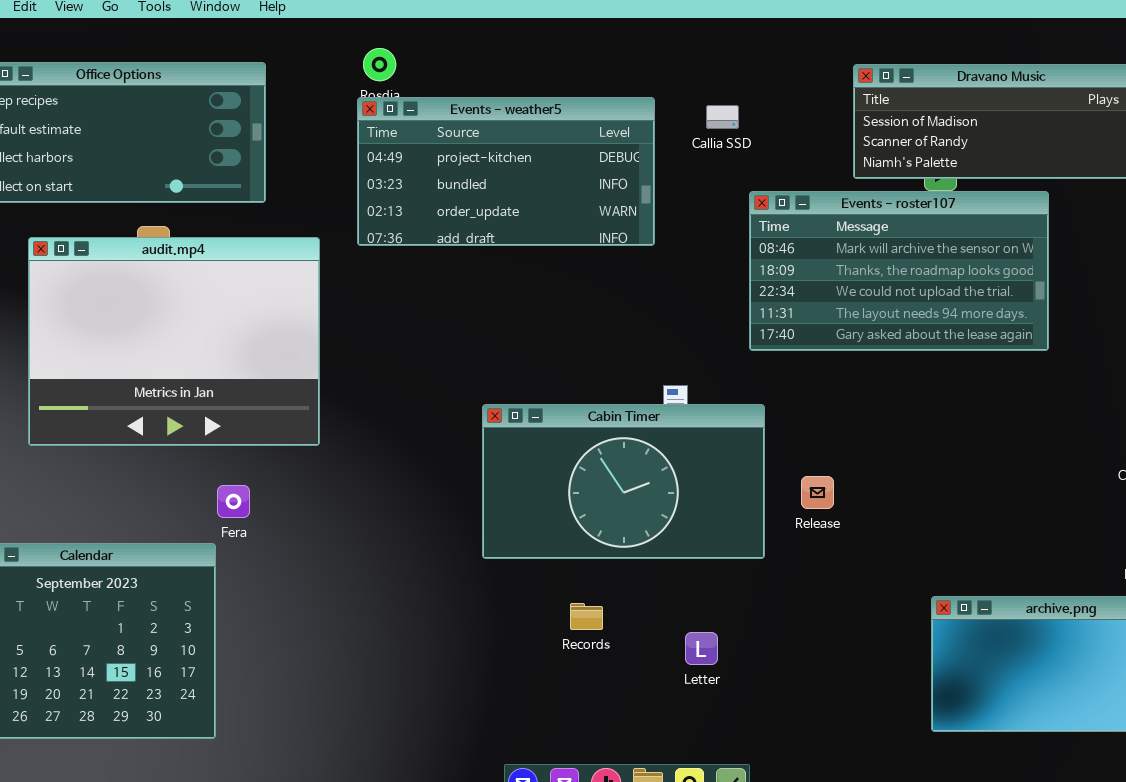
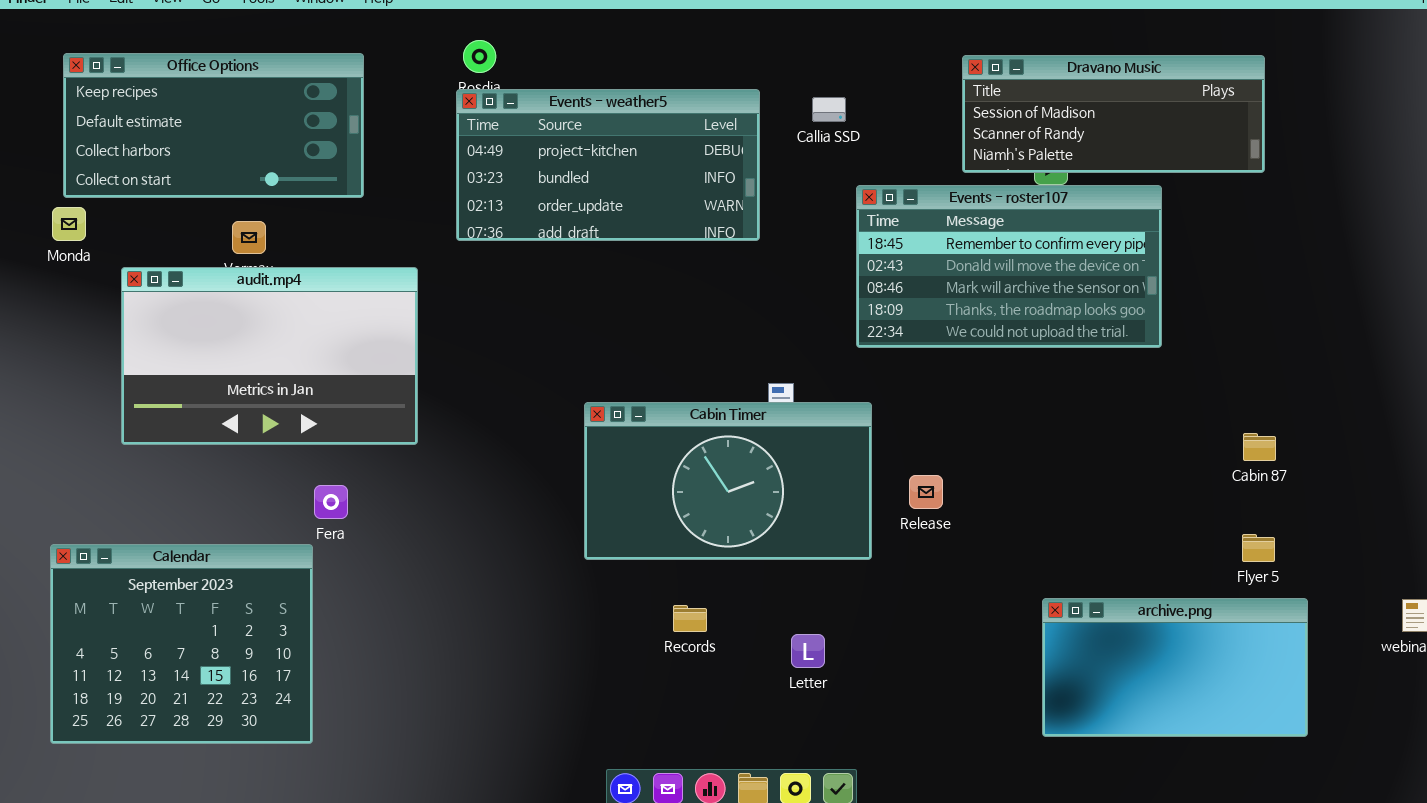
Events - roster107: [749,191,1049,351] -> [856,185,1162,348], scrolled up 2 rows
audit.mp4: [28,237,320,446] -> [121,267,418,445], resized

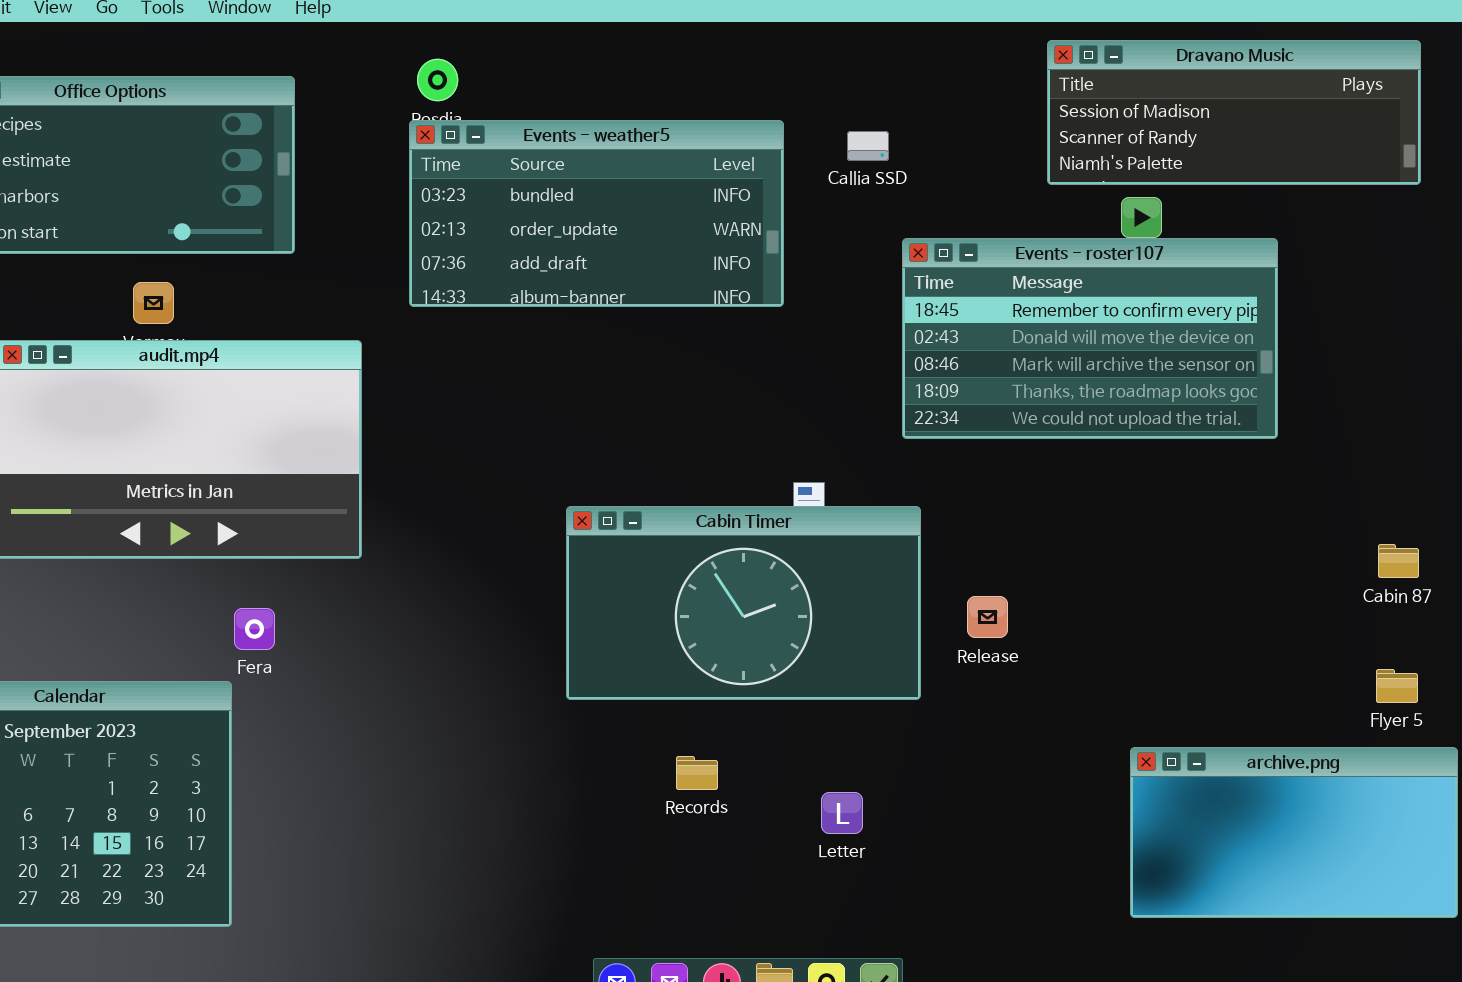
Dravano Music: [962,55,1265,173] -> [1047,40,1421,185], moved
Events - weather5: [456,89,760,241] -> [409,120,784,307], scrolled down 1 row

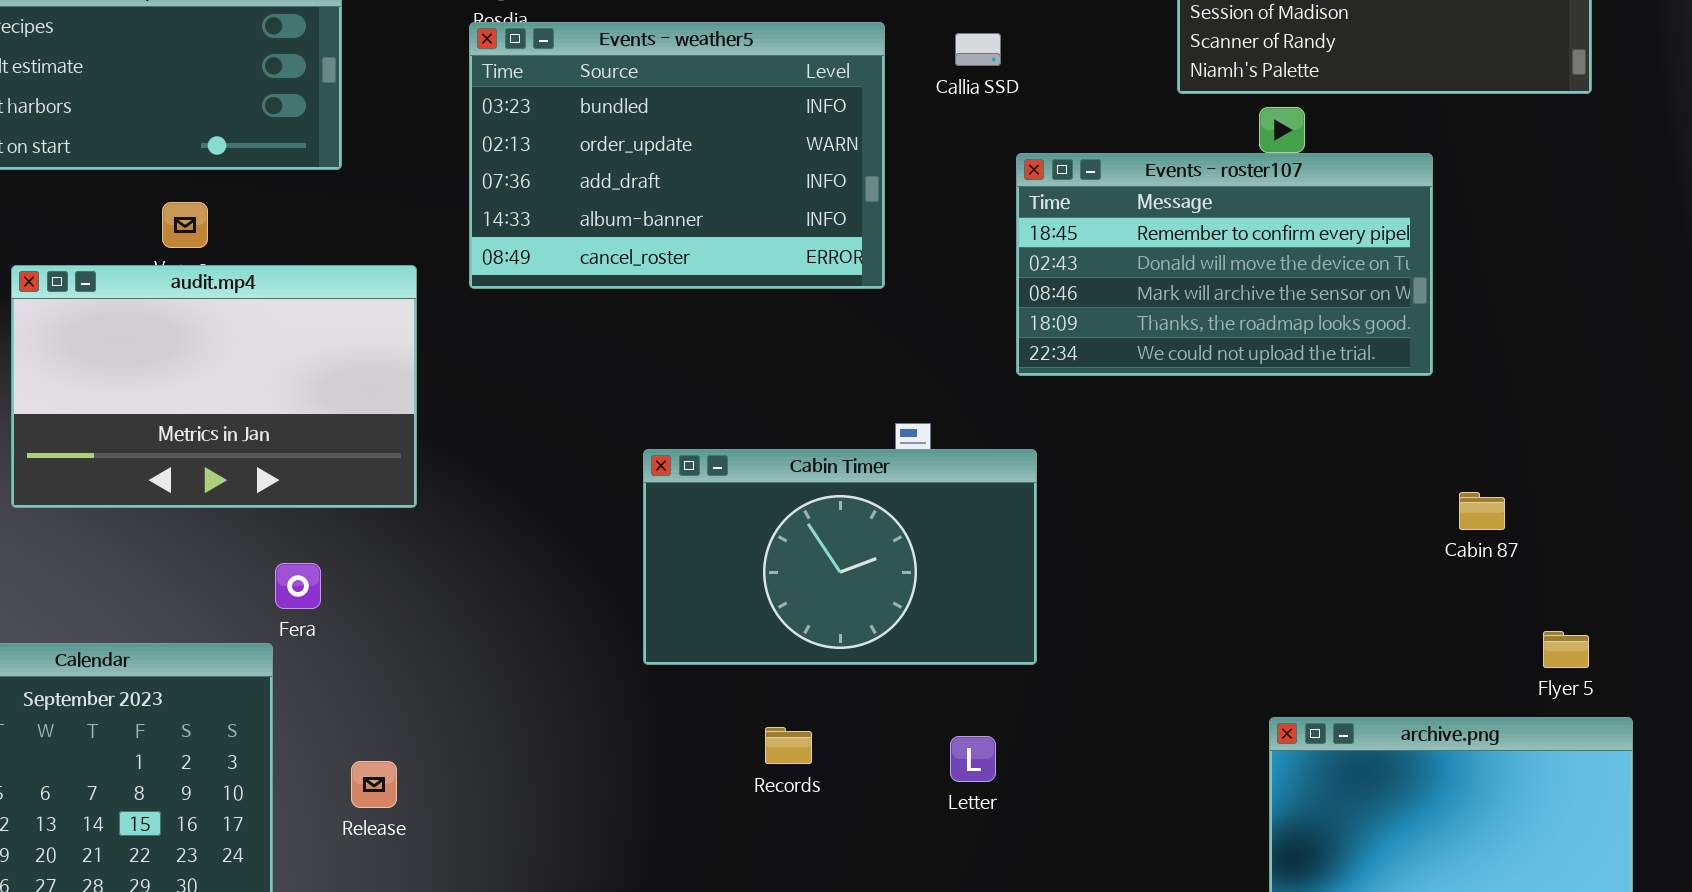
Events - weather5: [409,120,784,307] -> [469,22,885,289], resized
Cabin 87: [1378,544,1419,578] -> [1459,492,1505,530], moved
Release: [967,596,1008,638] -> [351,761,397,808], moved
Letter: [821,792,863,834] -> [950,736,996,782], moved

